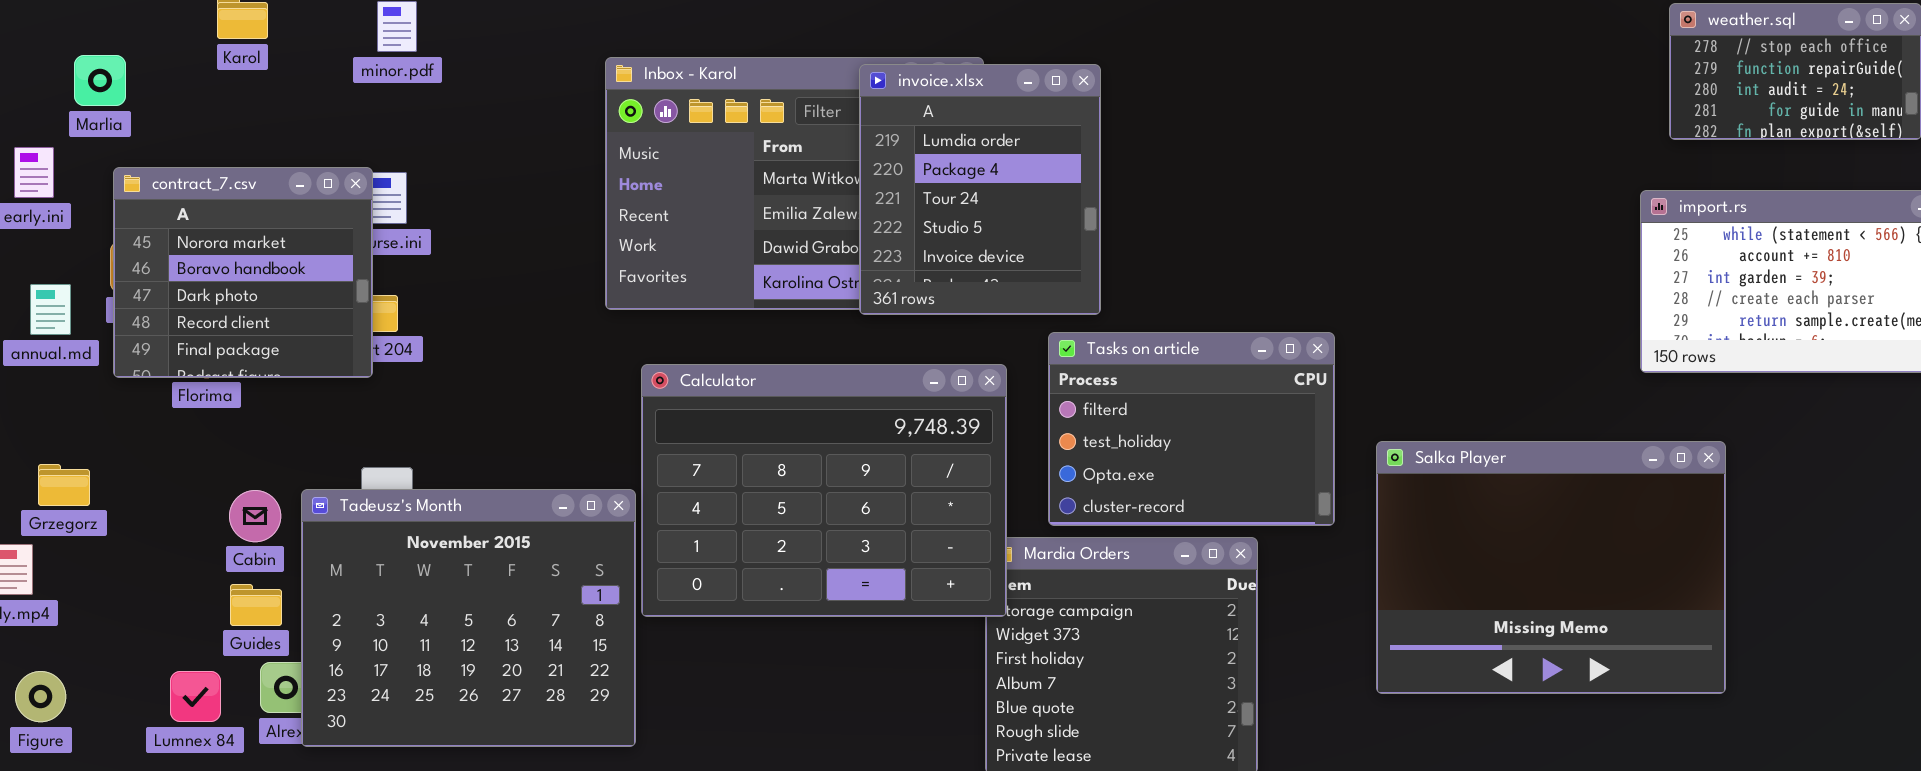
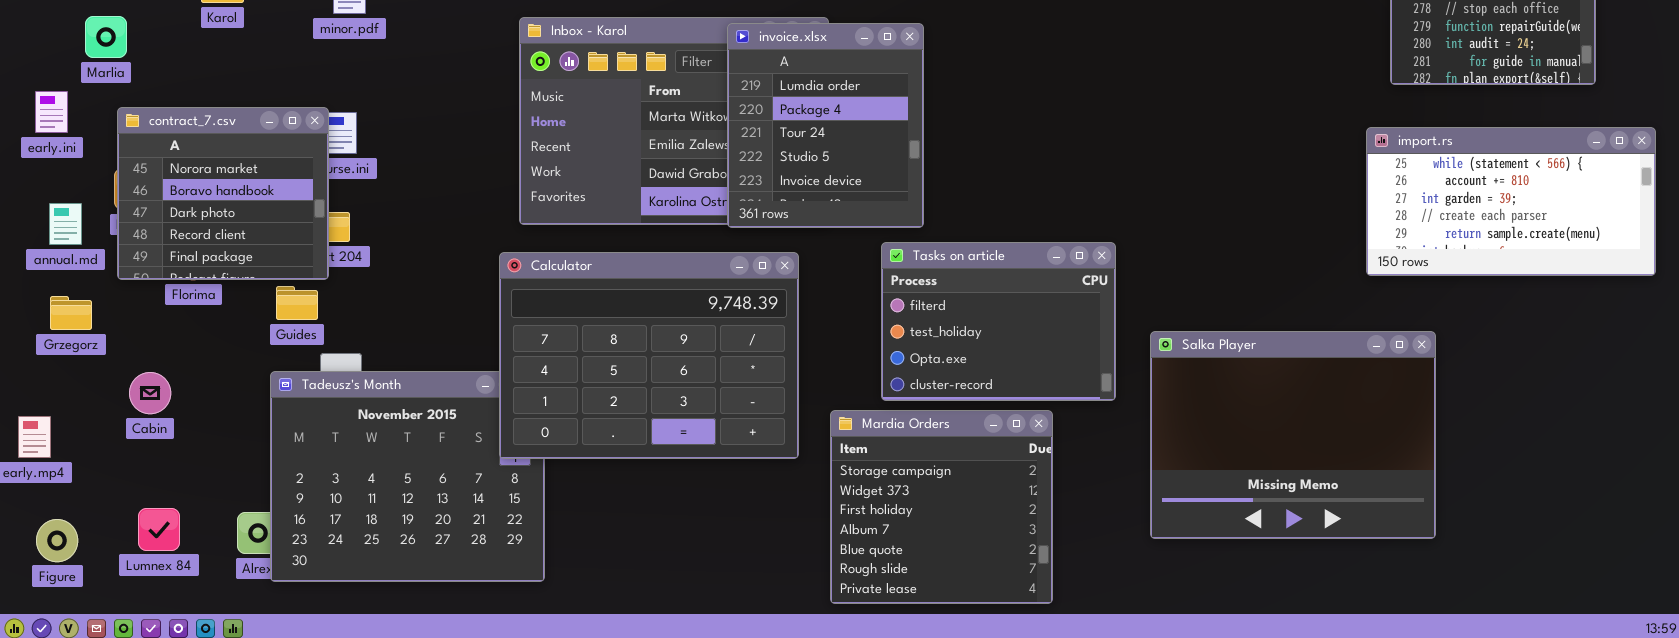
Calculator: [641,364,1007,617] -> [499,252,799,459], moved
Grzegorz: [38,464,90,506] -> [50,296,92,330], moved
Cabin: [229,490,281,542] -> [129,372,171,414], moved
Guides: [230,584,282,626] -> [276,286,318,320], moved
Lumnex 84: [170,671,221,722] -> [138,508,180,551], moved

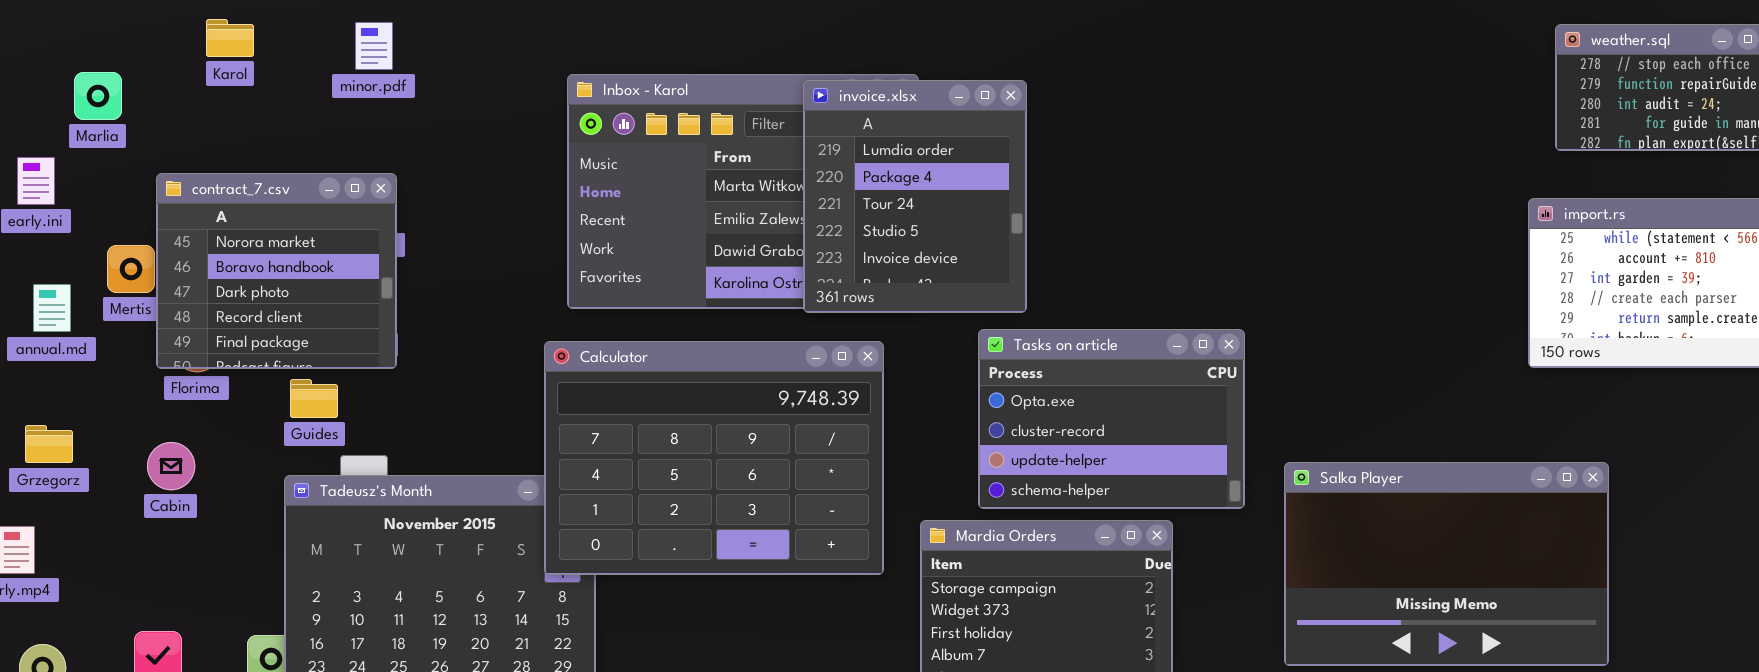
contract_7.csv: [117,107,329,280] -> [156,173,397,369], moved
Tasks on article: [881,242,1116,401] -> [978,329,1245,509], scrolled down 2 rows
Grzegorz: [50,296,92,330] -> [25,425,73,463], moved
Salka Player: [1150,331,1436,539] -> [1284,462,1609,666], resized
Cabin: [129,372,171,414] -> [147,442,195,490], moved

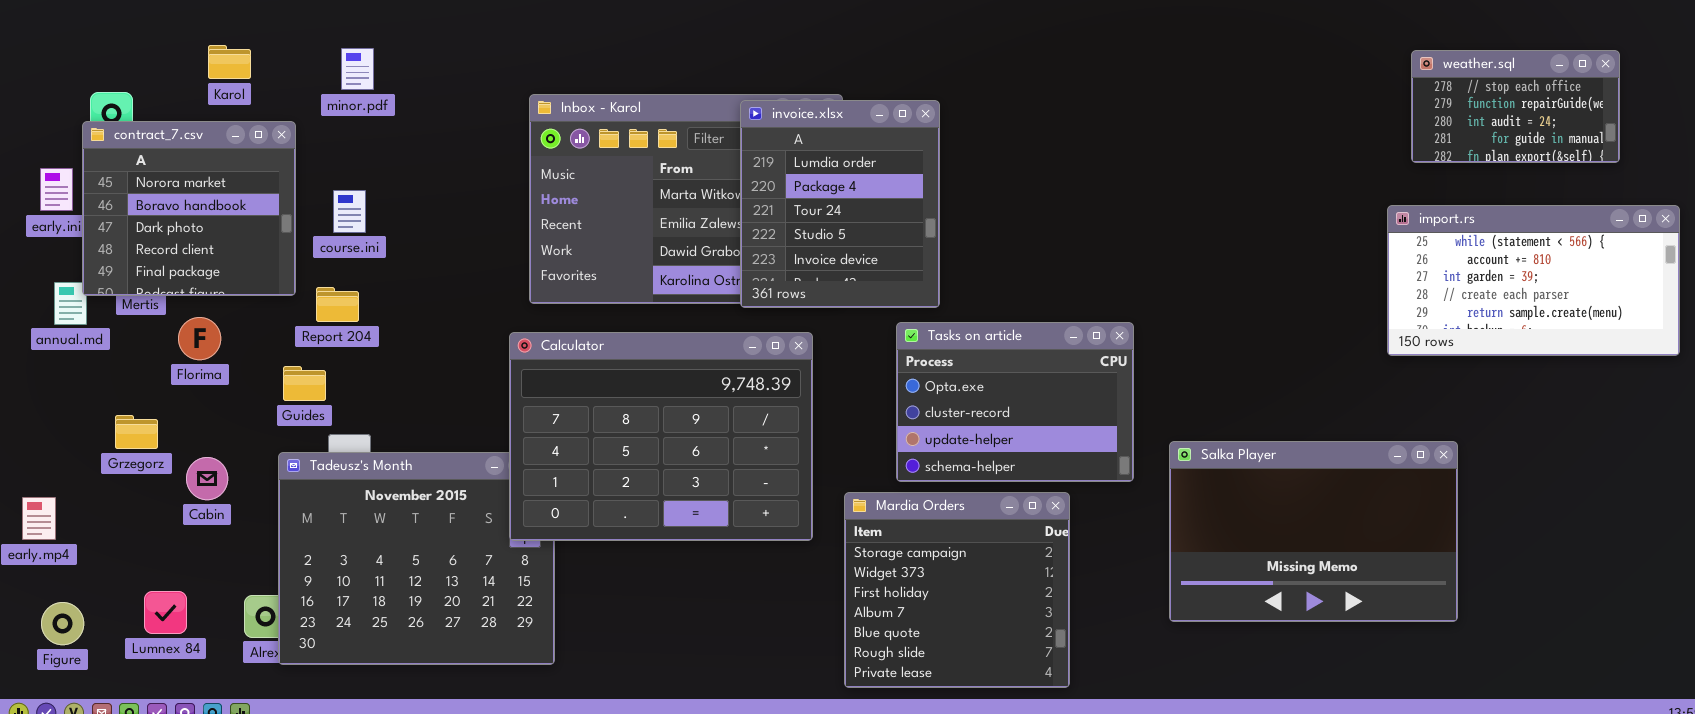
contract_7.csv: [156,173,397,369] -> [82,121,296,296], moved
Grzegorz: [25,425,73,463] -> [115,415,158,449], moved
Cabin: [147,442,195,490] -> [186,457,228,500], moved

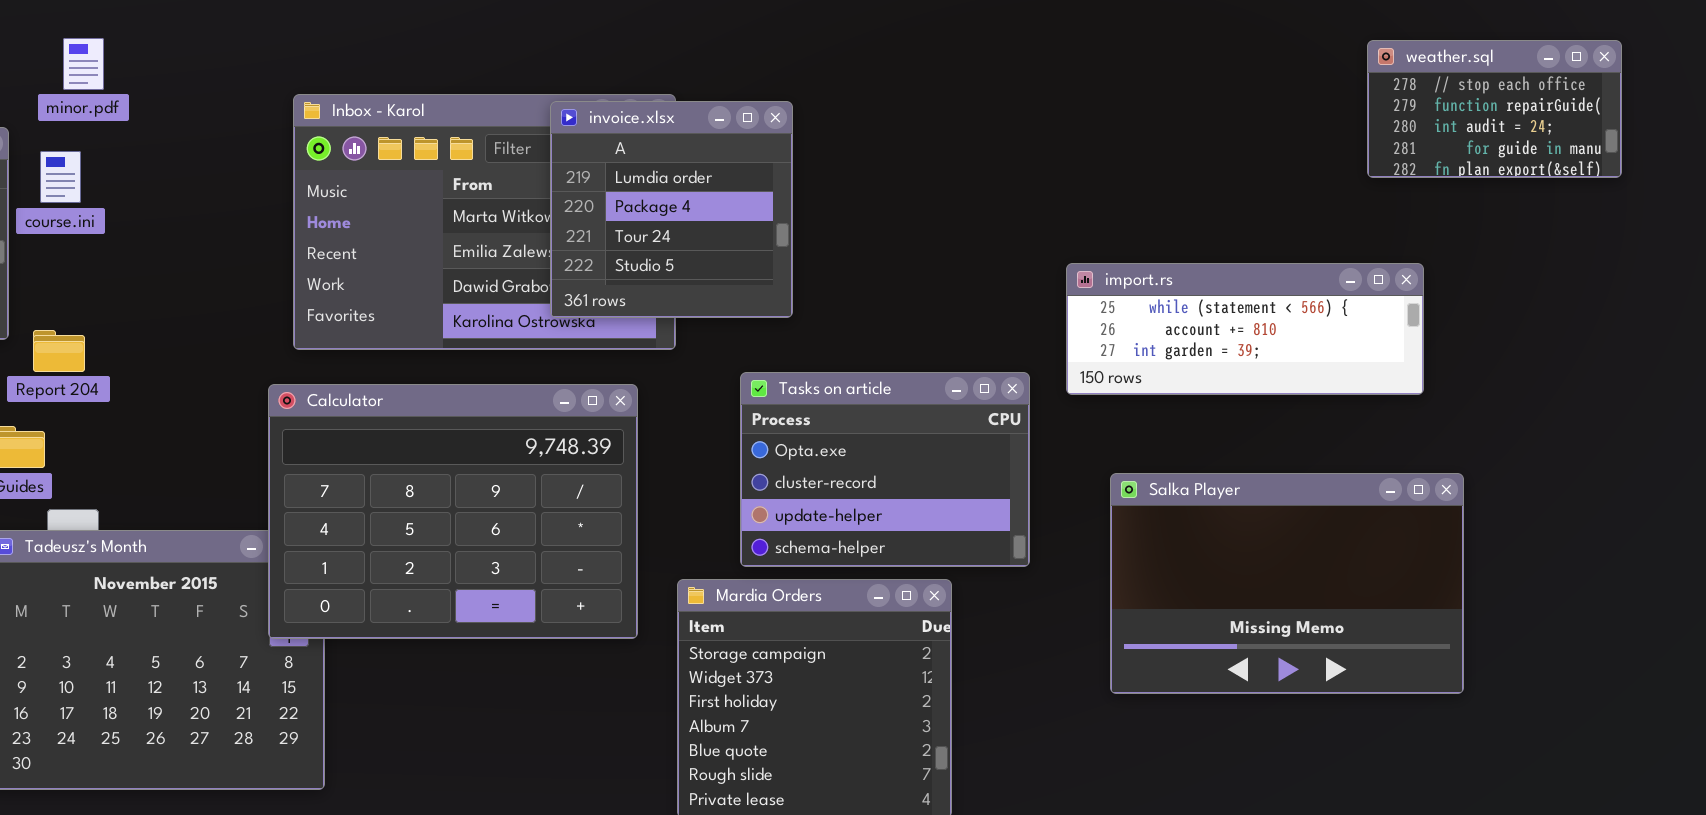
invoice.xlsx: [740,100,940,308] -> [550,101,793,318], resized
course.ini: [333,190,366,233] -> [40,151,81,203], moved
import.rs: [1387,205,1680,356] -> [1066,263,1424,395], moved, resized
Salka Player: [1169,441,1458,622] -> [1110,473,1464,694], moved

